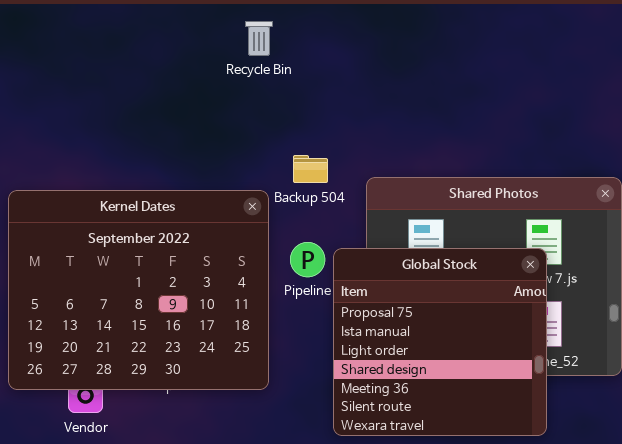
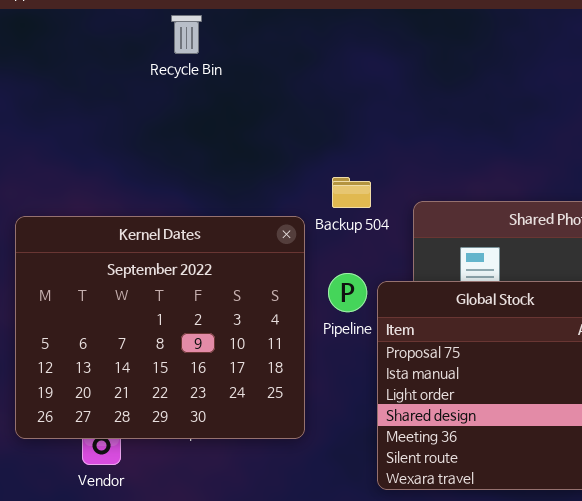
Recycle Bin: [245,21,273,56] -> [171,15,202,54], moved

